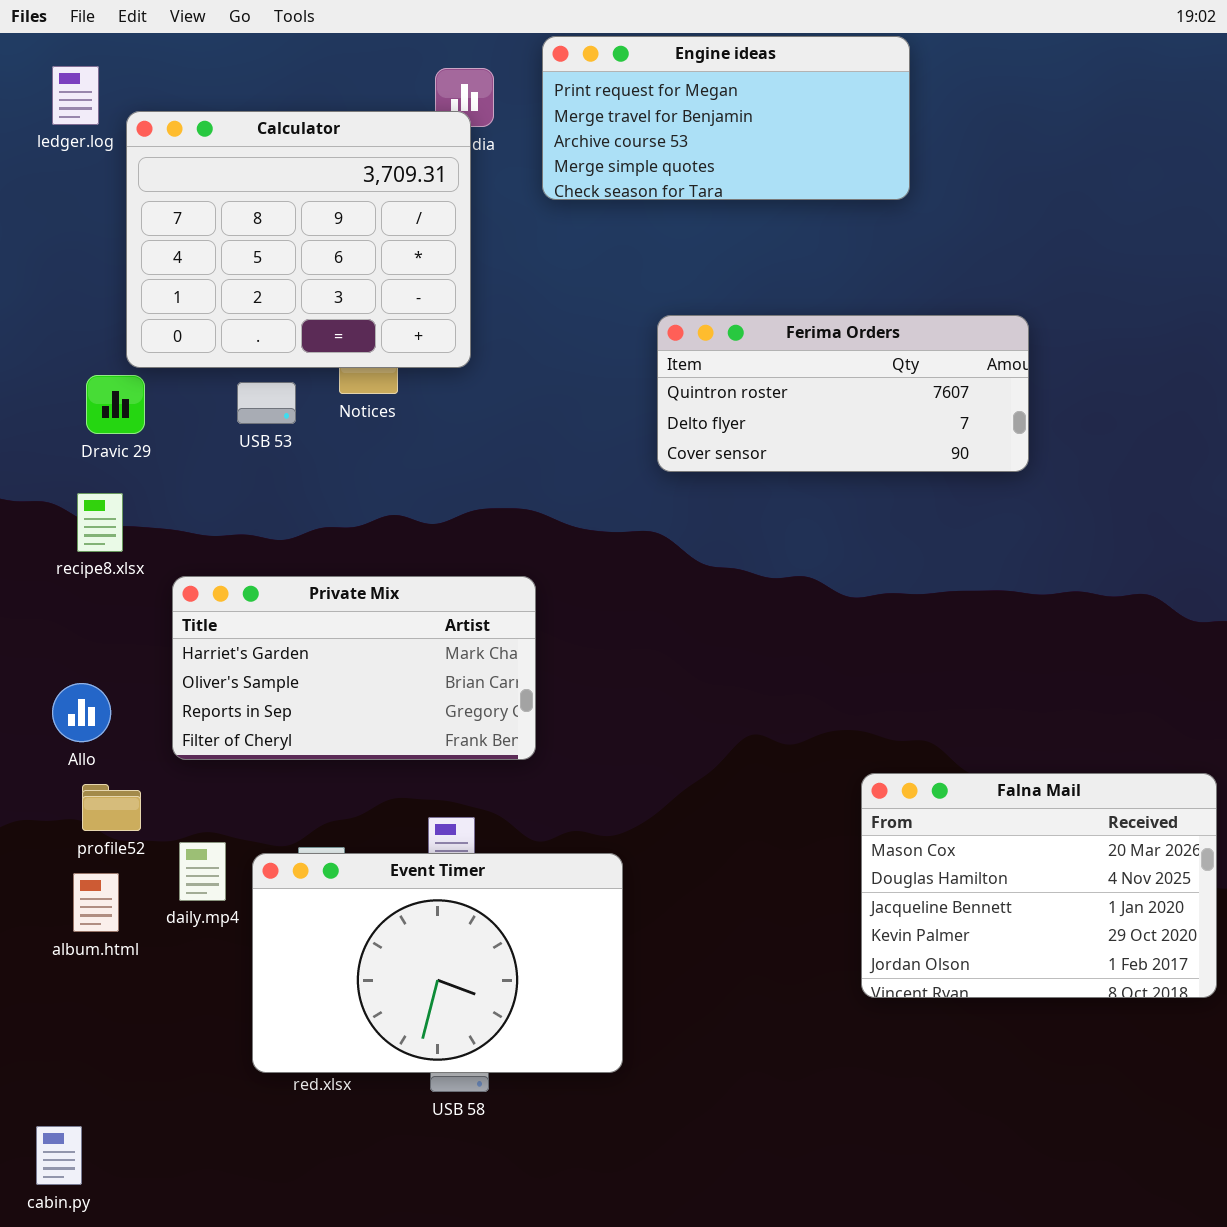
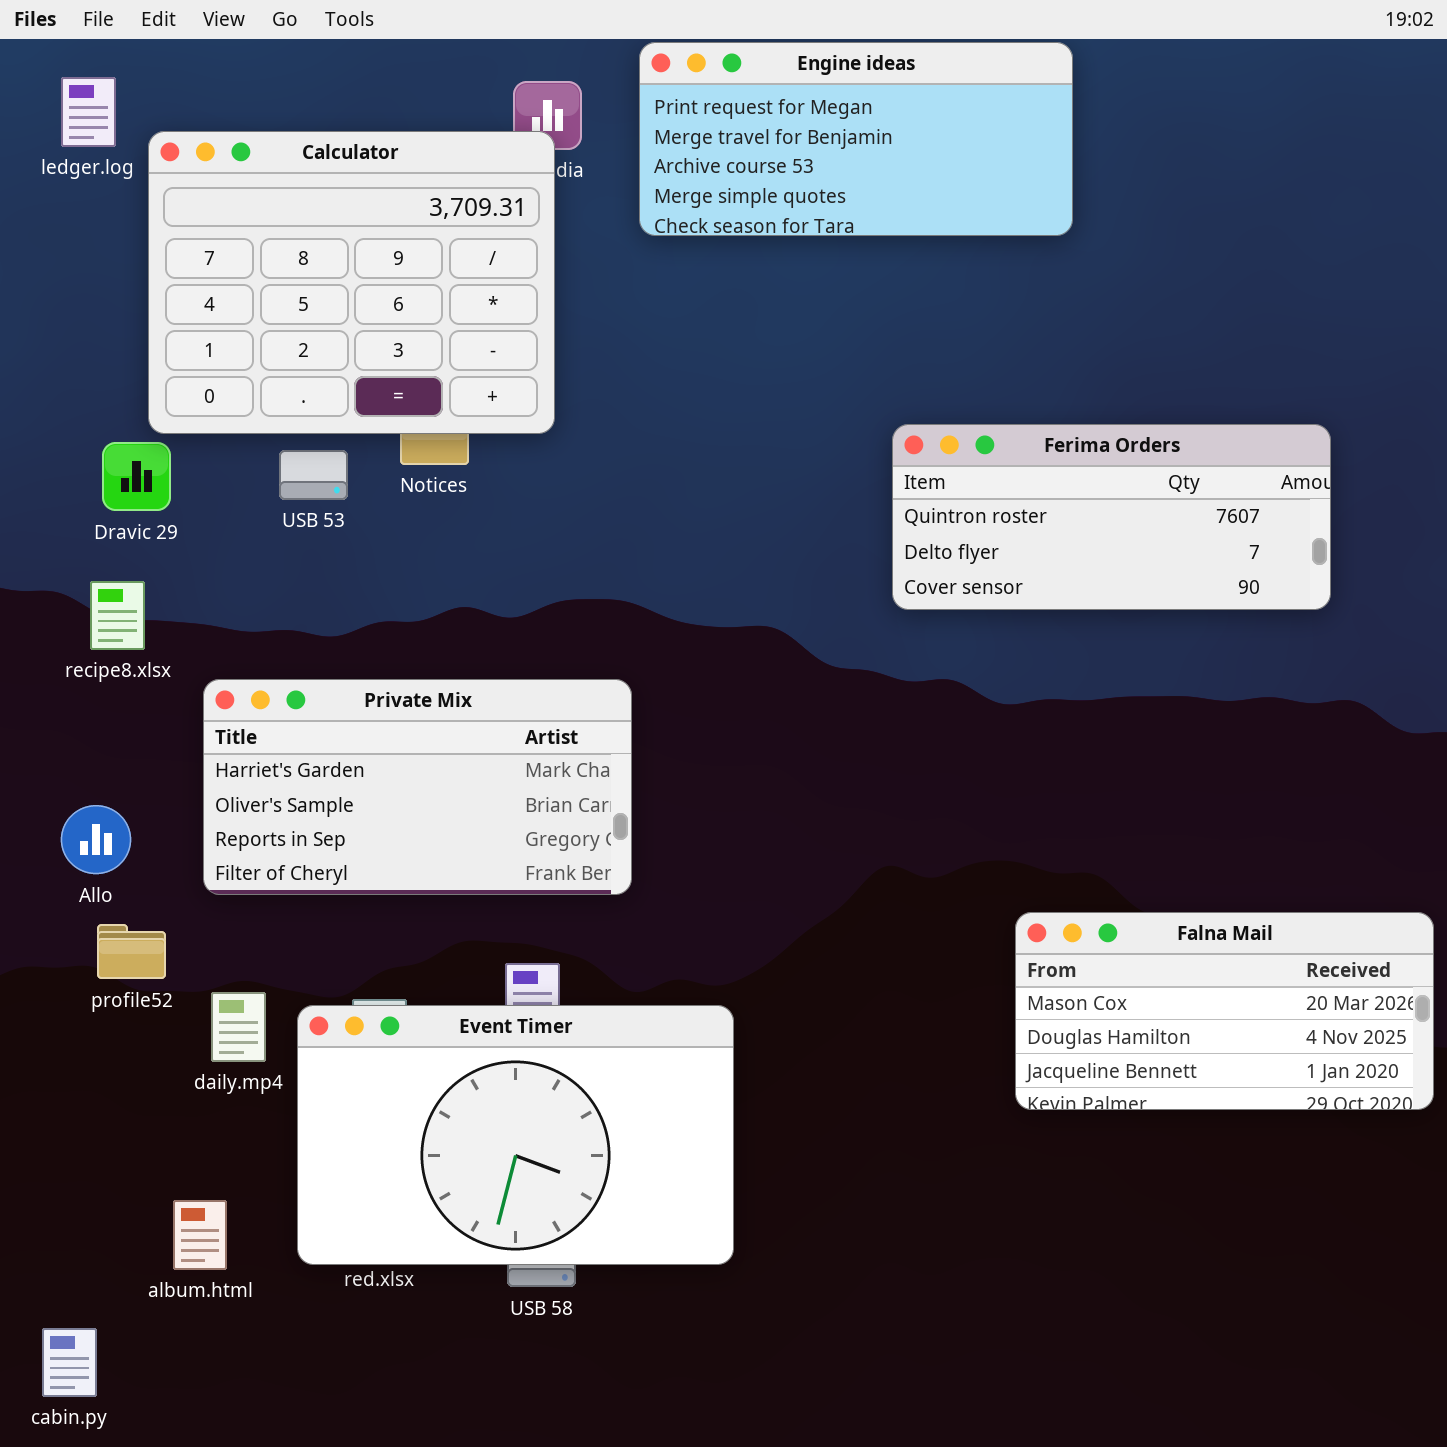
Ferima Orders: [657,315,1029,472] -> [892,424,1331,610], moved
Falna Mail: [861,773,1217,998] -> [1015,912,1434,1110], resized
album.html: [73,873,119,932] -> [173,1200,227,1270], moved

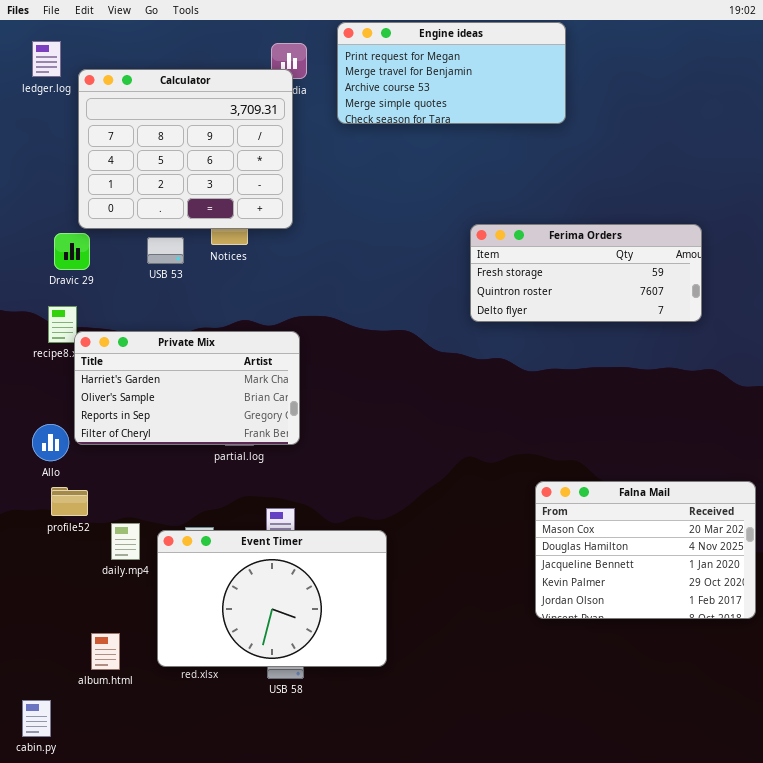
Ferima Orders: [892,424,1331,610] -> [470,224,702,322], scrolled up 1 row
Private Mix: [203,679,632,895] -> [74,331,300,445], moved
Falna Mail: [1015,912,1434,1110] -> [535,481,756,619], resized

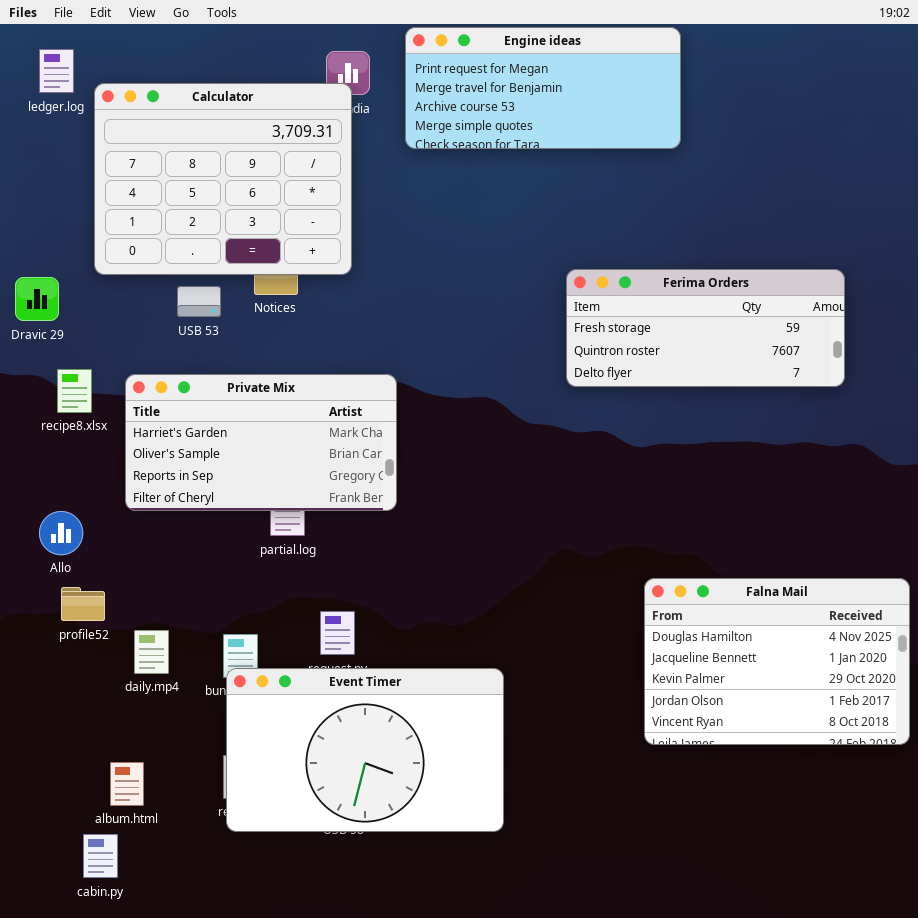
Dravic 29: [54,233,90,270] -> [15,277,59,321], moved
Private Mix: [74,331,300,445] -> [125,374,397,511], moved
Falna Mail: [535,481,756,619] -> [644,578,910,745], scrolled down 1 row
Event Timer: [157,530,387,667] -> [226,668,504,832], moved
cabin.py: [22,700,51,737] -> [83,834,118,878], moved

